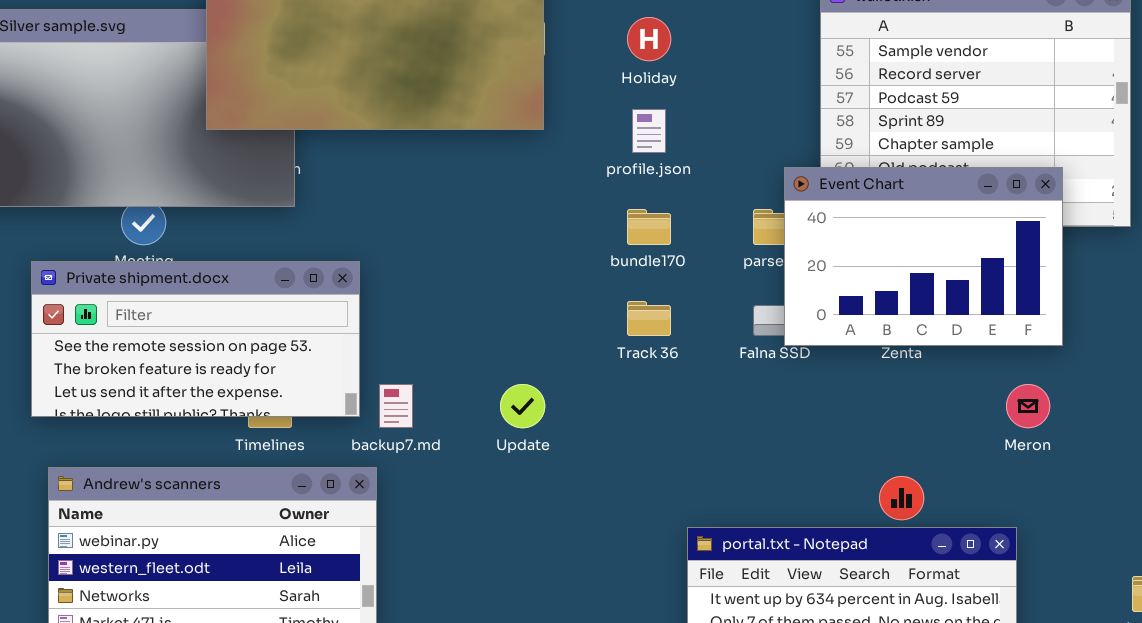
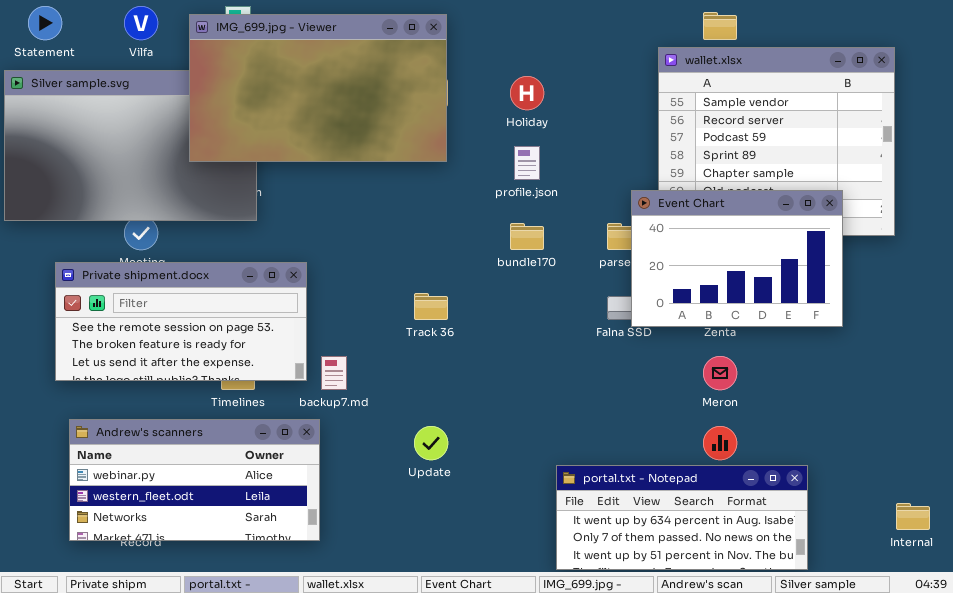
Track 36: [627,301,671,336] -> [414,293,448,320], moved
Update: [500,384,545,428] -> [414,426,448,460], moved
Meron: [1006,384,1050,428] -> [703,356,737,390], moved

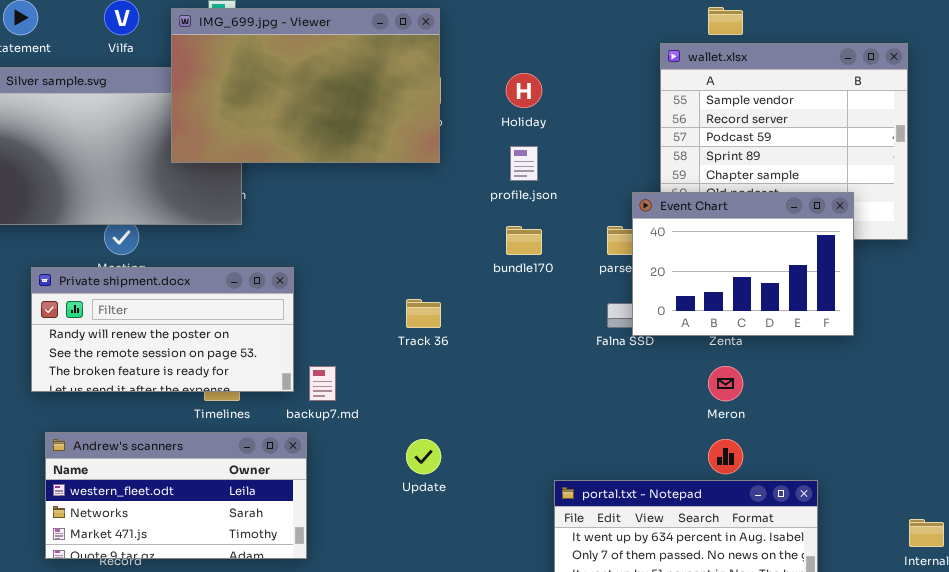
Private shipment.docx: [55,262,307,381] -> [31,267,294,392], scrolled up 1 row
Andrew's scanners: [69,419,320,541] -> [45,432,307,559], scrolled down 1 row

